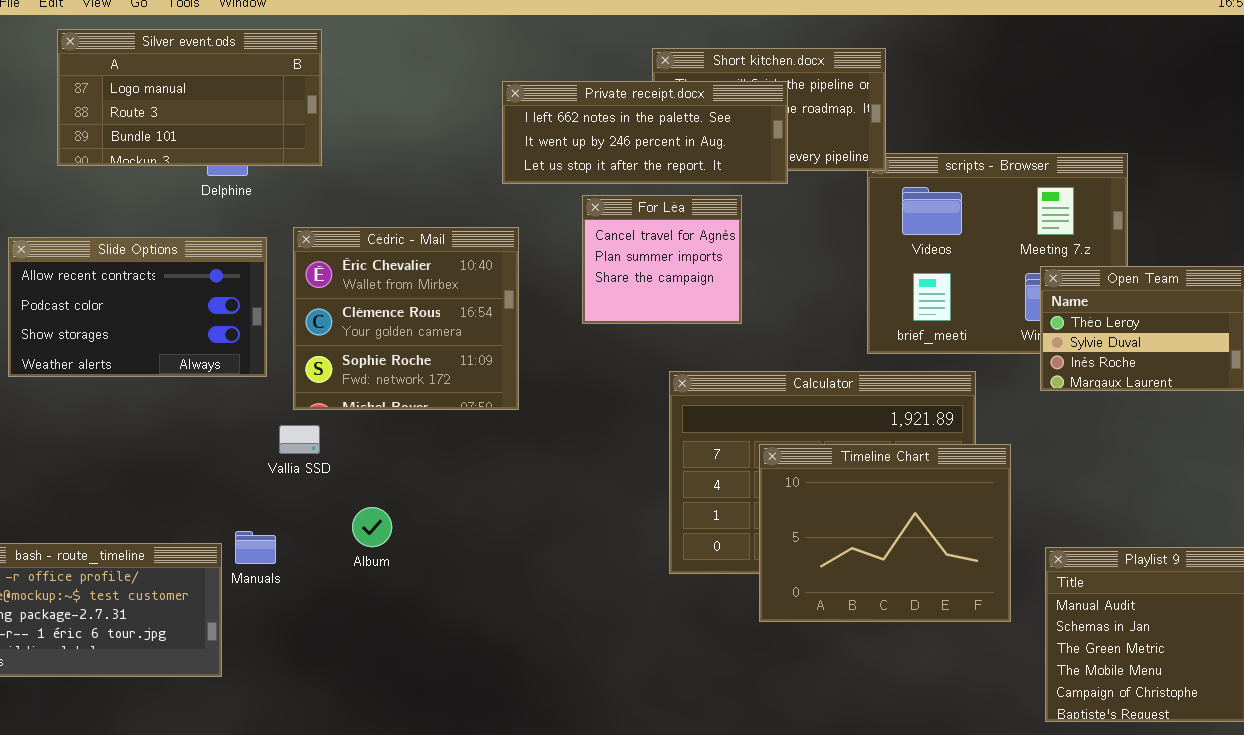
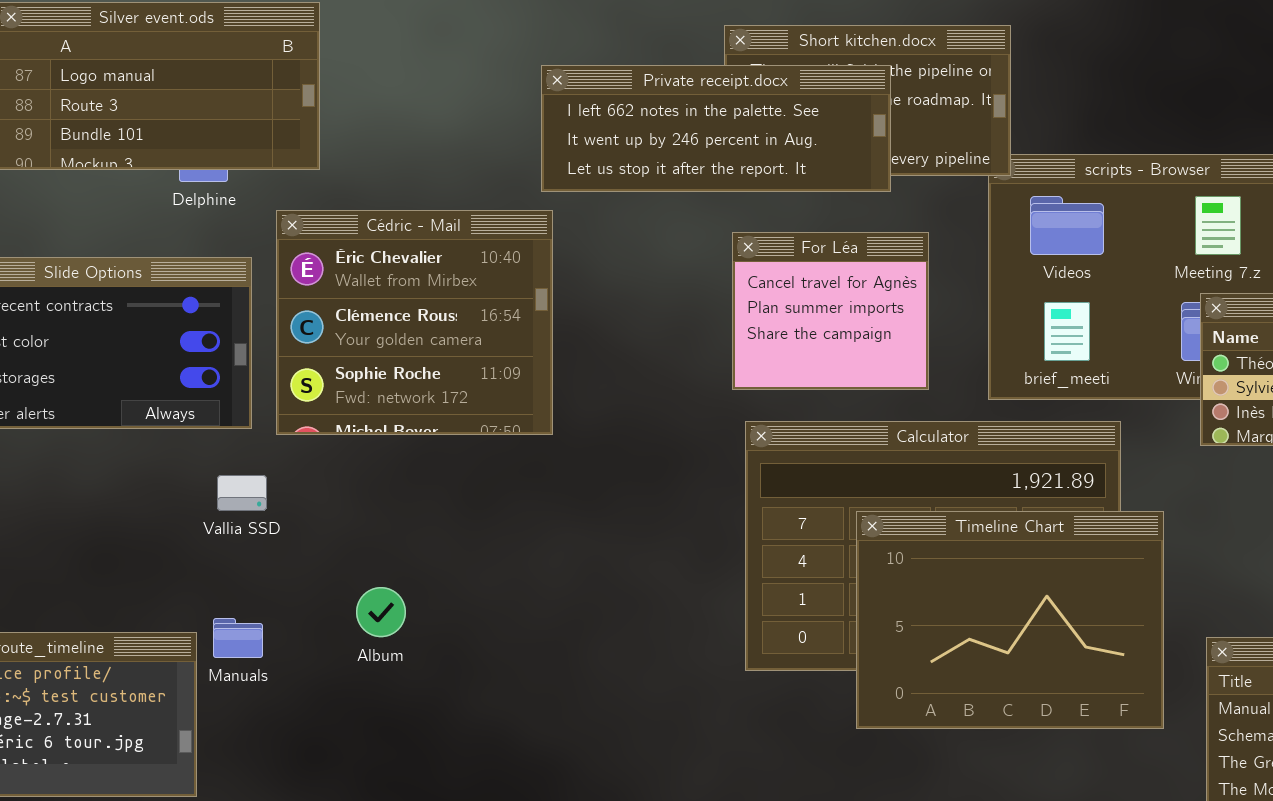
For Léa: [582,195,742,324] -> [732,232,929,390], moved
Cédric - Mail: [293,227,519,410] -> [276,210,553,435], moved
Vallia SSD: [279,425,320,454] -> [217,475,267,511], moved

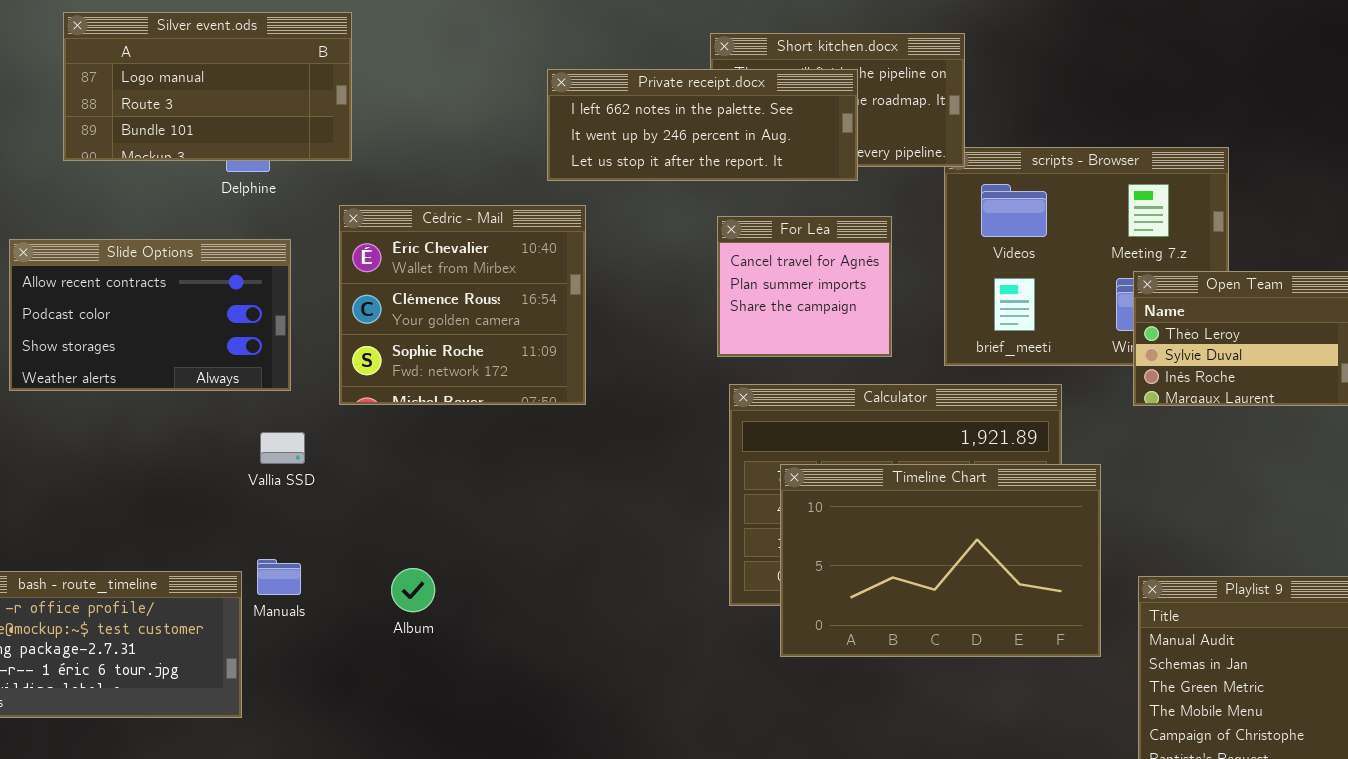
Cédric - Mail: [276,210,553,435] -> [339,205,586,405], moved
Timeline Chart: [856,511,1164,729] -> [780,464,1101,657], resized
Album: [356,587,406,637] -> [391,568,435,612], moved

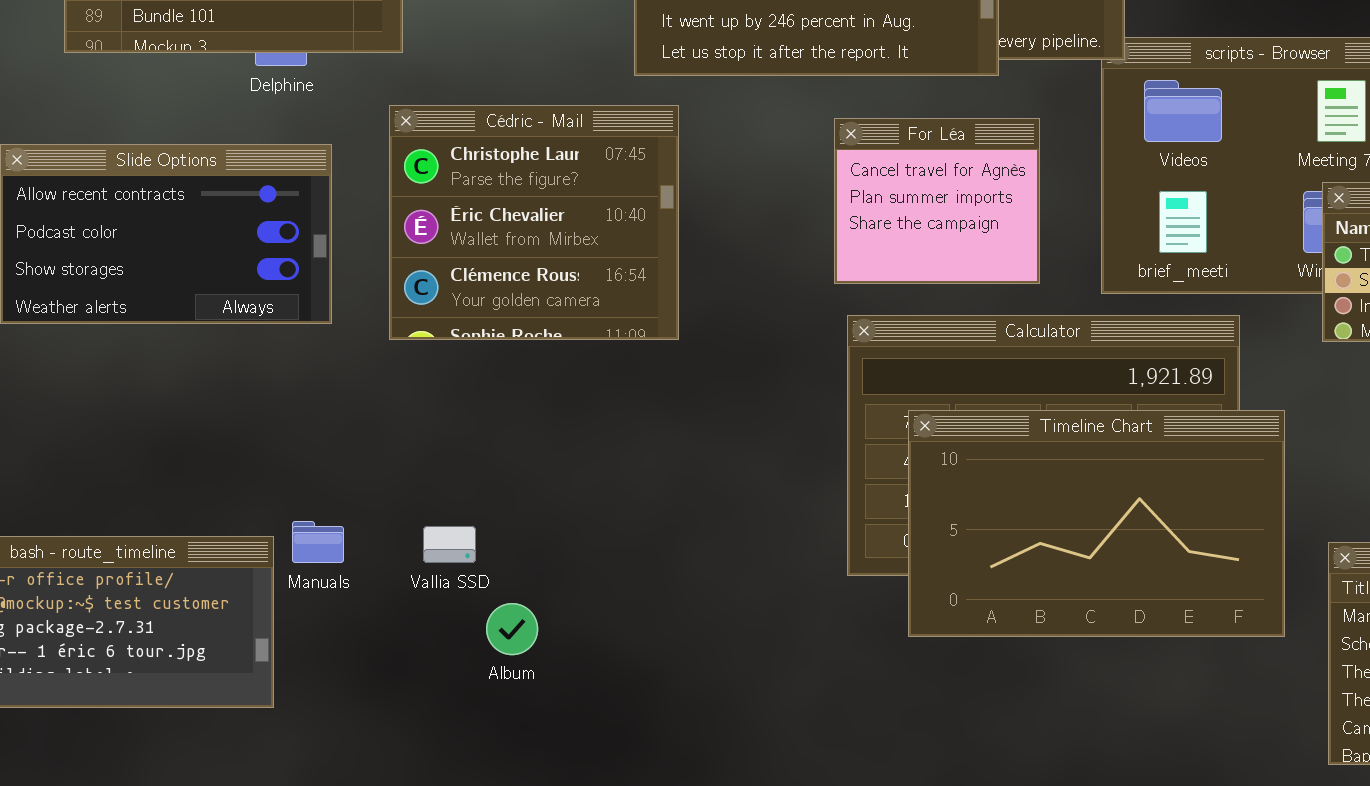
Cédric - Mail: [339,205,586,405] -> [389,105,679,340], scrolled up 1 row
Vallia SSD: [260,432,305,464] -> [423,526,476,563], moved
Album: [391,568,435,612] -> [486,603,538,655], moved

